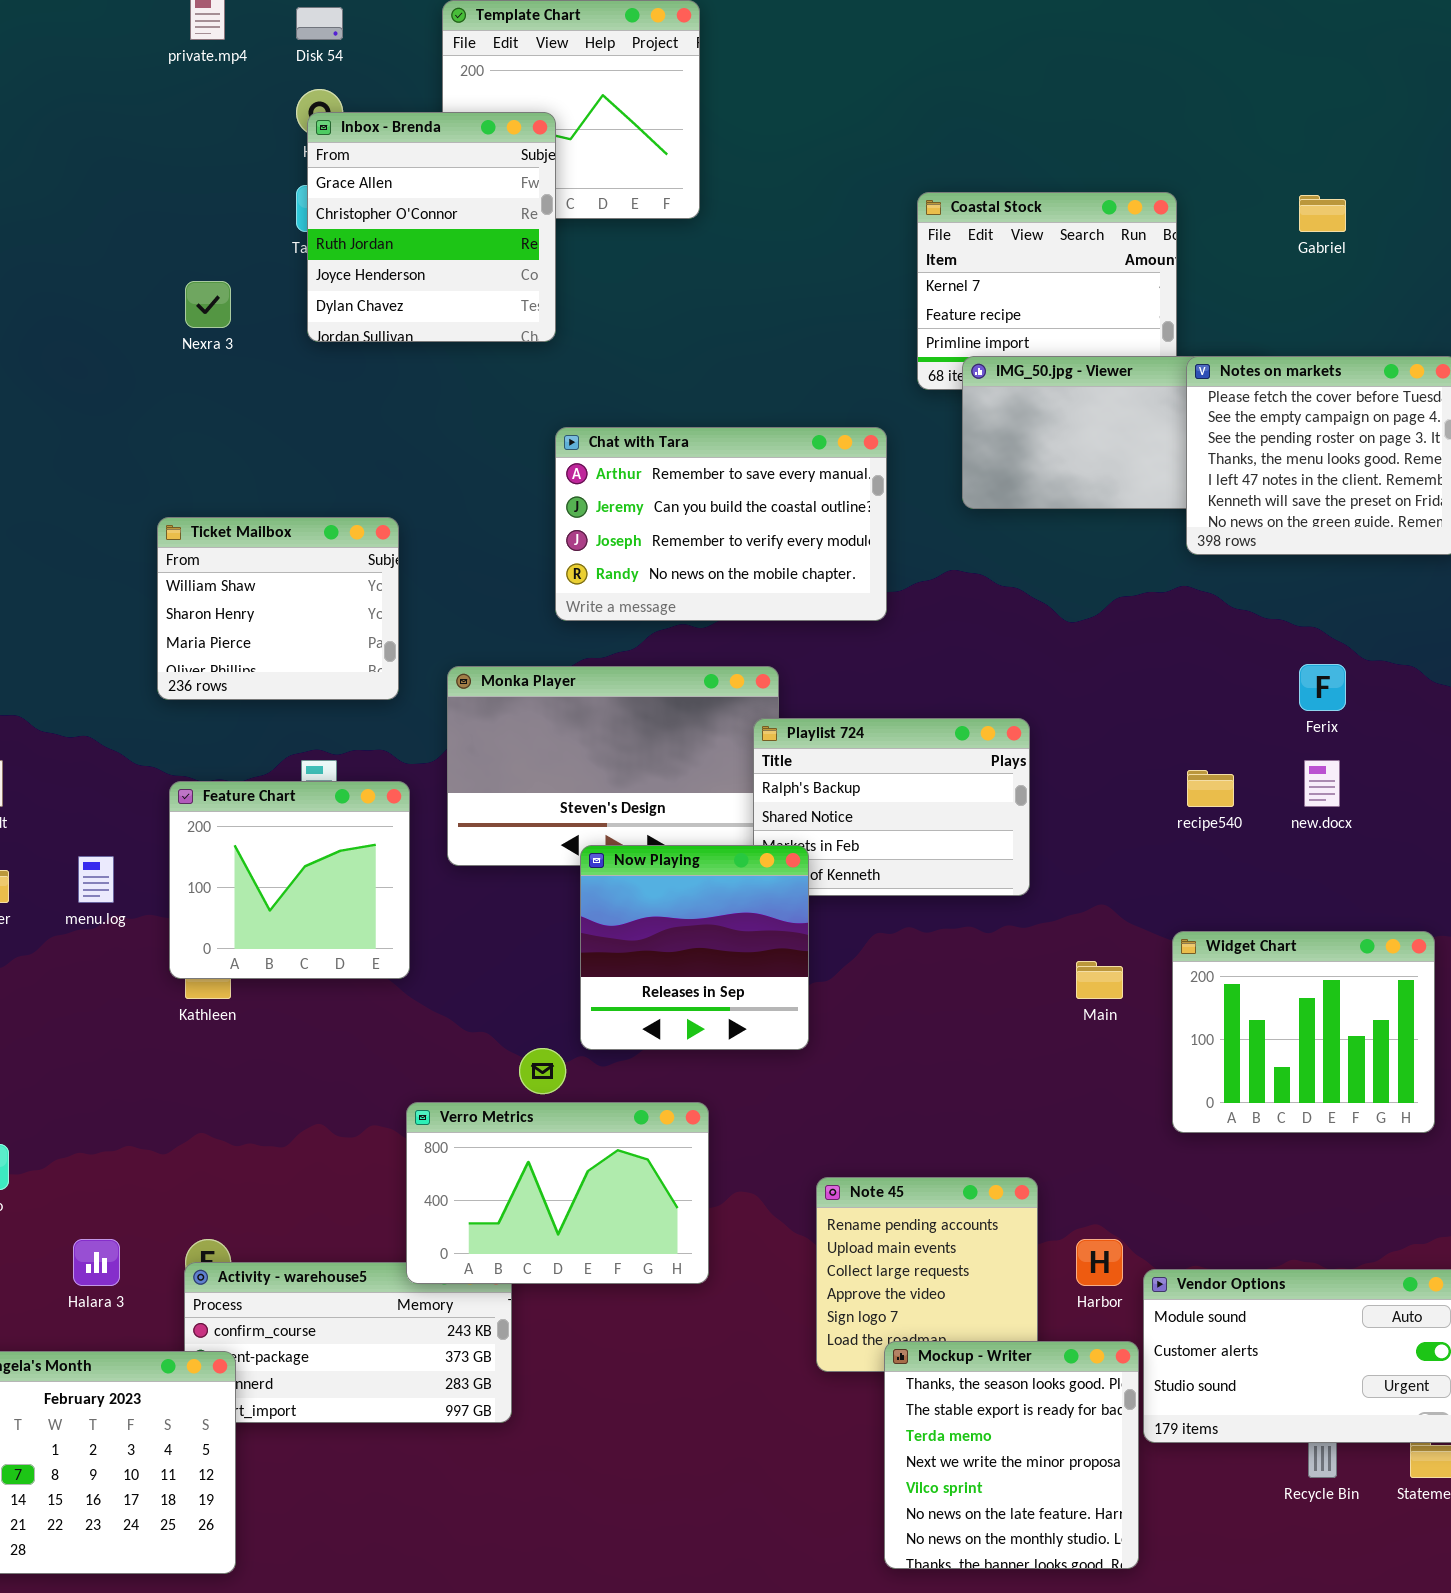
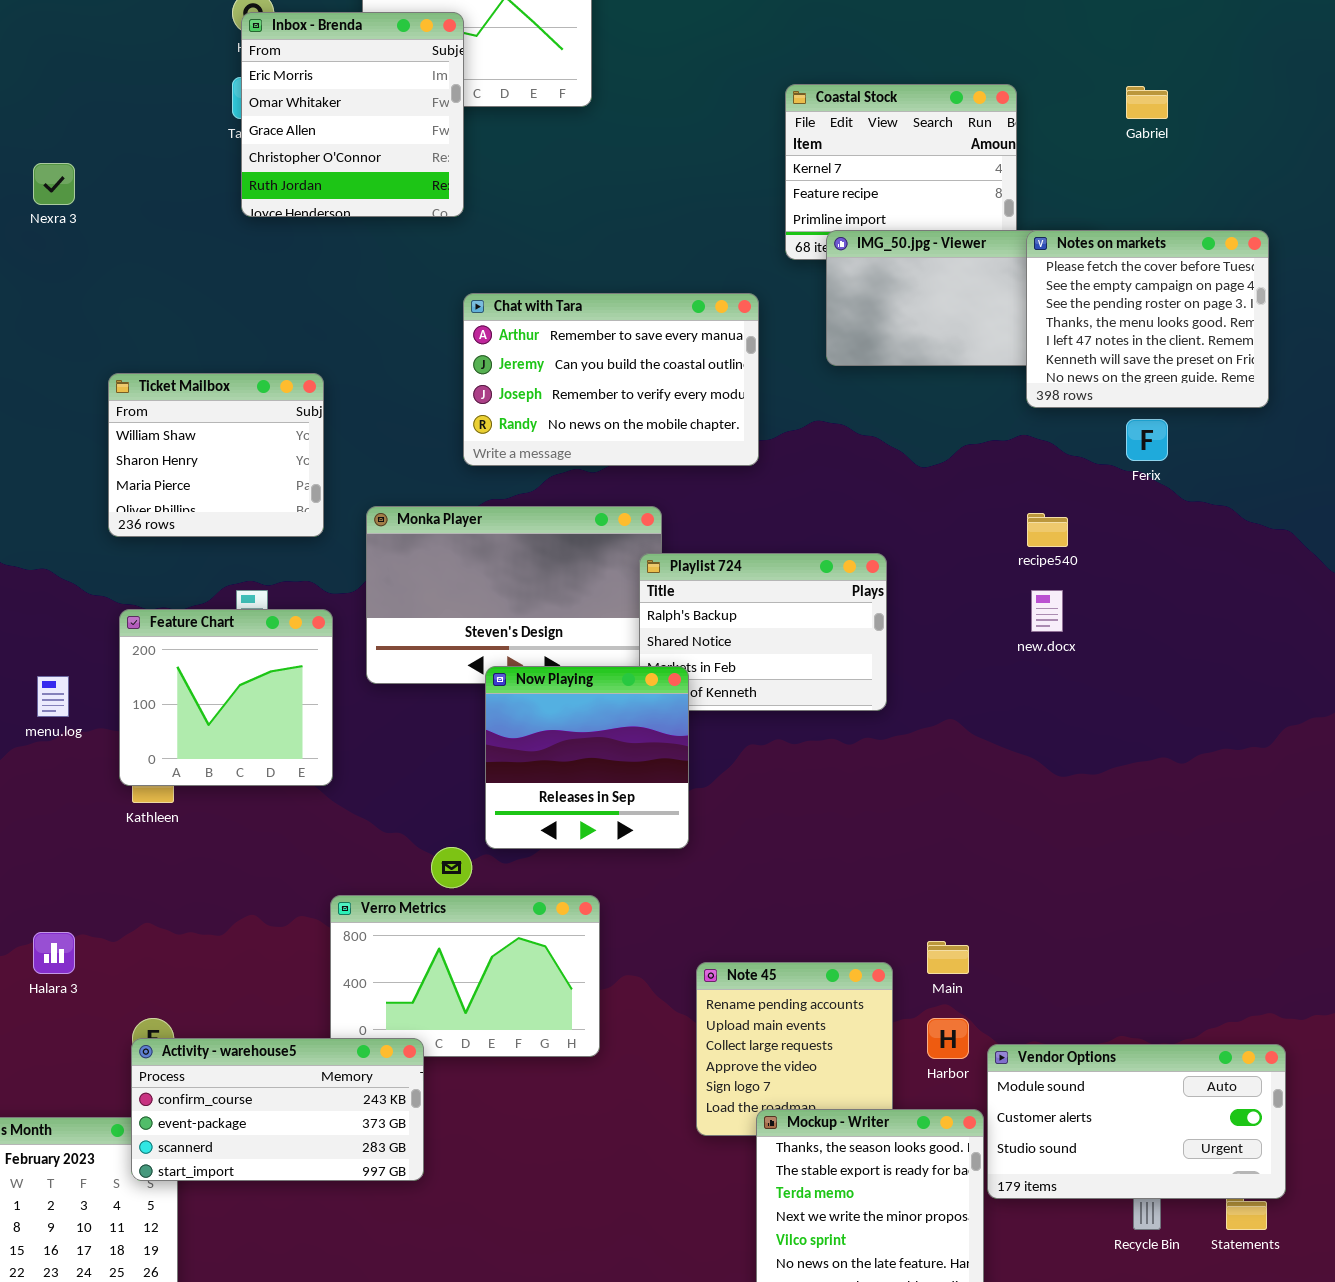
Inbox - Brenda: [307,112,556,342] -> [241,12,464,217], scrolled up 2 rows
Nexra 3: [185,281,231,328] -> [33,163,75,205], moved
Ferix: [1299,664,1346,711] -> [1126,419,1168,461], moved
new.docx: [1304,760,1340,807] -> [1031,590,1063,632], moved
recipe540: [1187,770,1234,807] -> [1027,513,1068,547], moved
Widget Chart: [1172,931,1435,1133] -> none, closed
Main: [1076,961,1123,999] -> [927,941,969,974], moved
Halara 3: [73,1239,120,1286] -> [33,932,75,974], moved
Activity - warehouse5: [184,1262,512,1423] -> [131,1038,424,1181], raised

